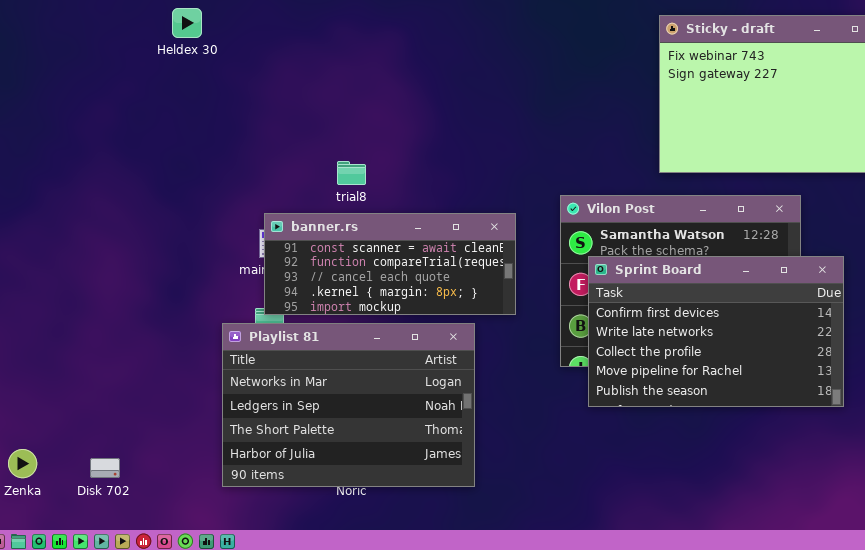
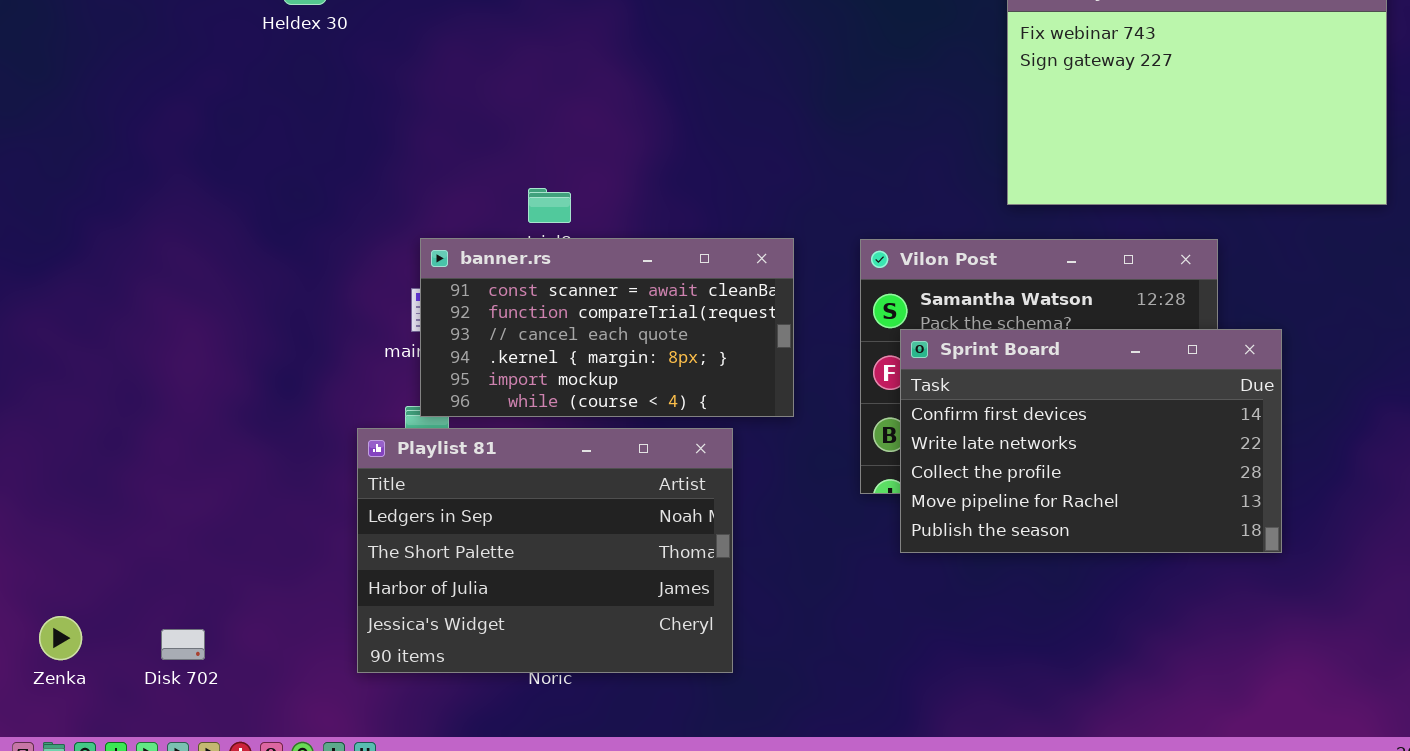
banner.rs: [264,213,516,315] -> [420,238,794,417], resized
Playlist 81: [222,323,475,487] -> [357,428,733,673], scrolled down 1 row

